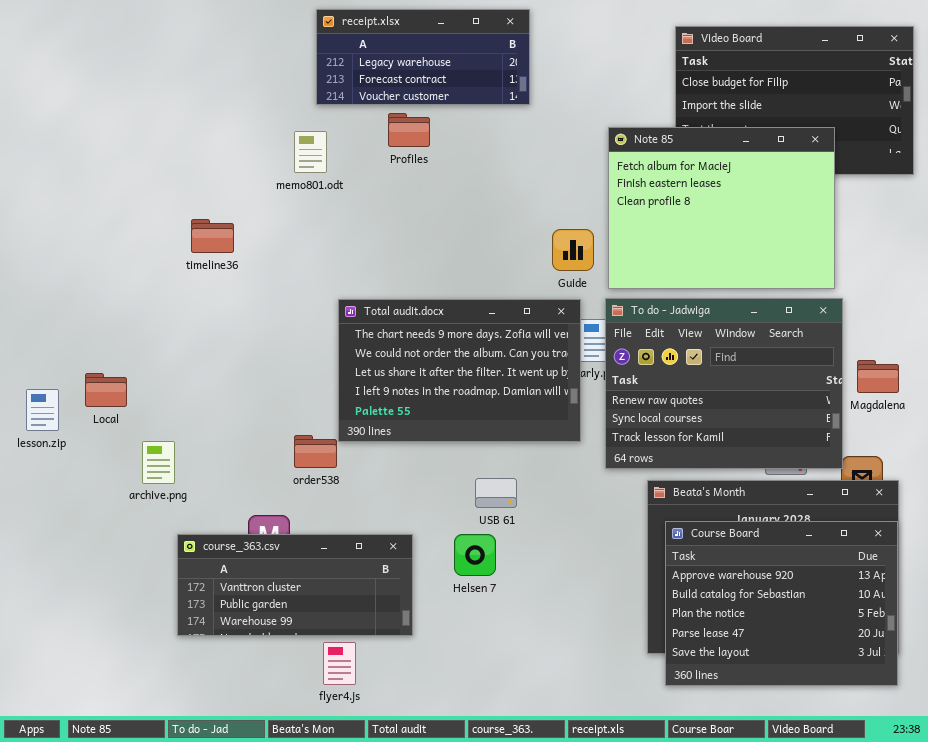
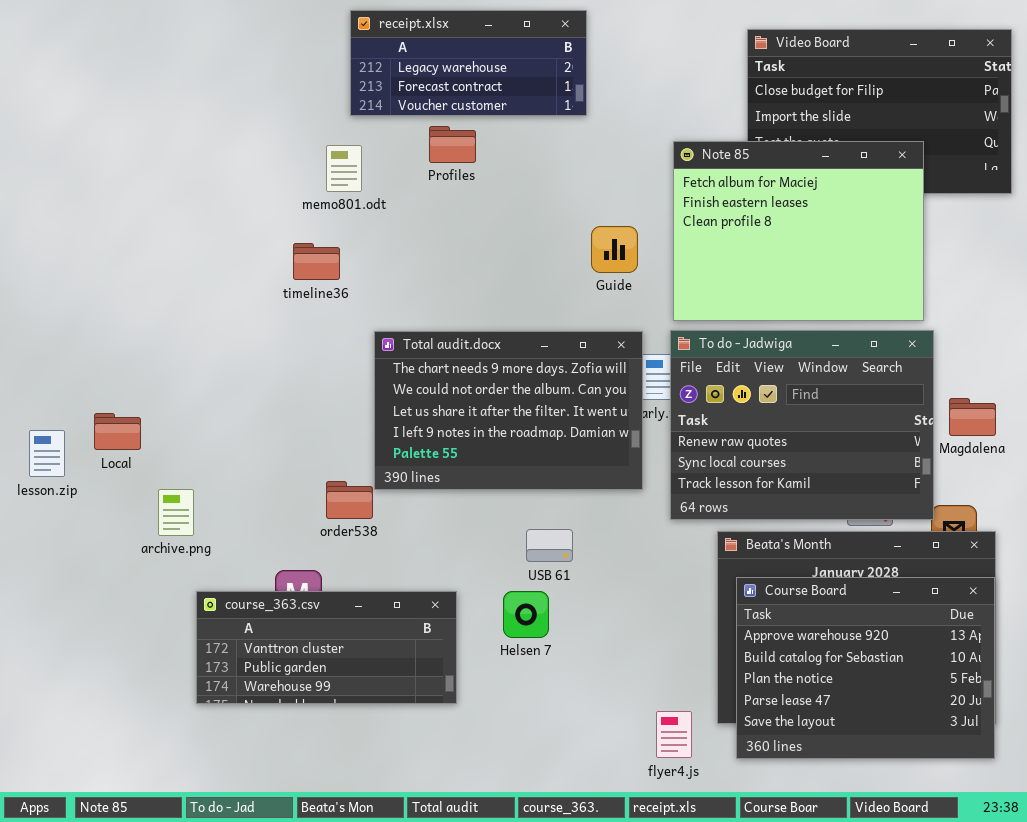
timeline36: [191,219,234,253] -> [293,243,340,280], moved
Guide: [552,229,594,271] -> [591,226,638,273], moved
flyer4.js: [323,642,356,685] -> [656,711,692,758], moved

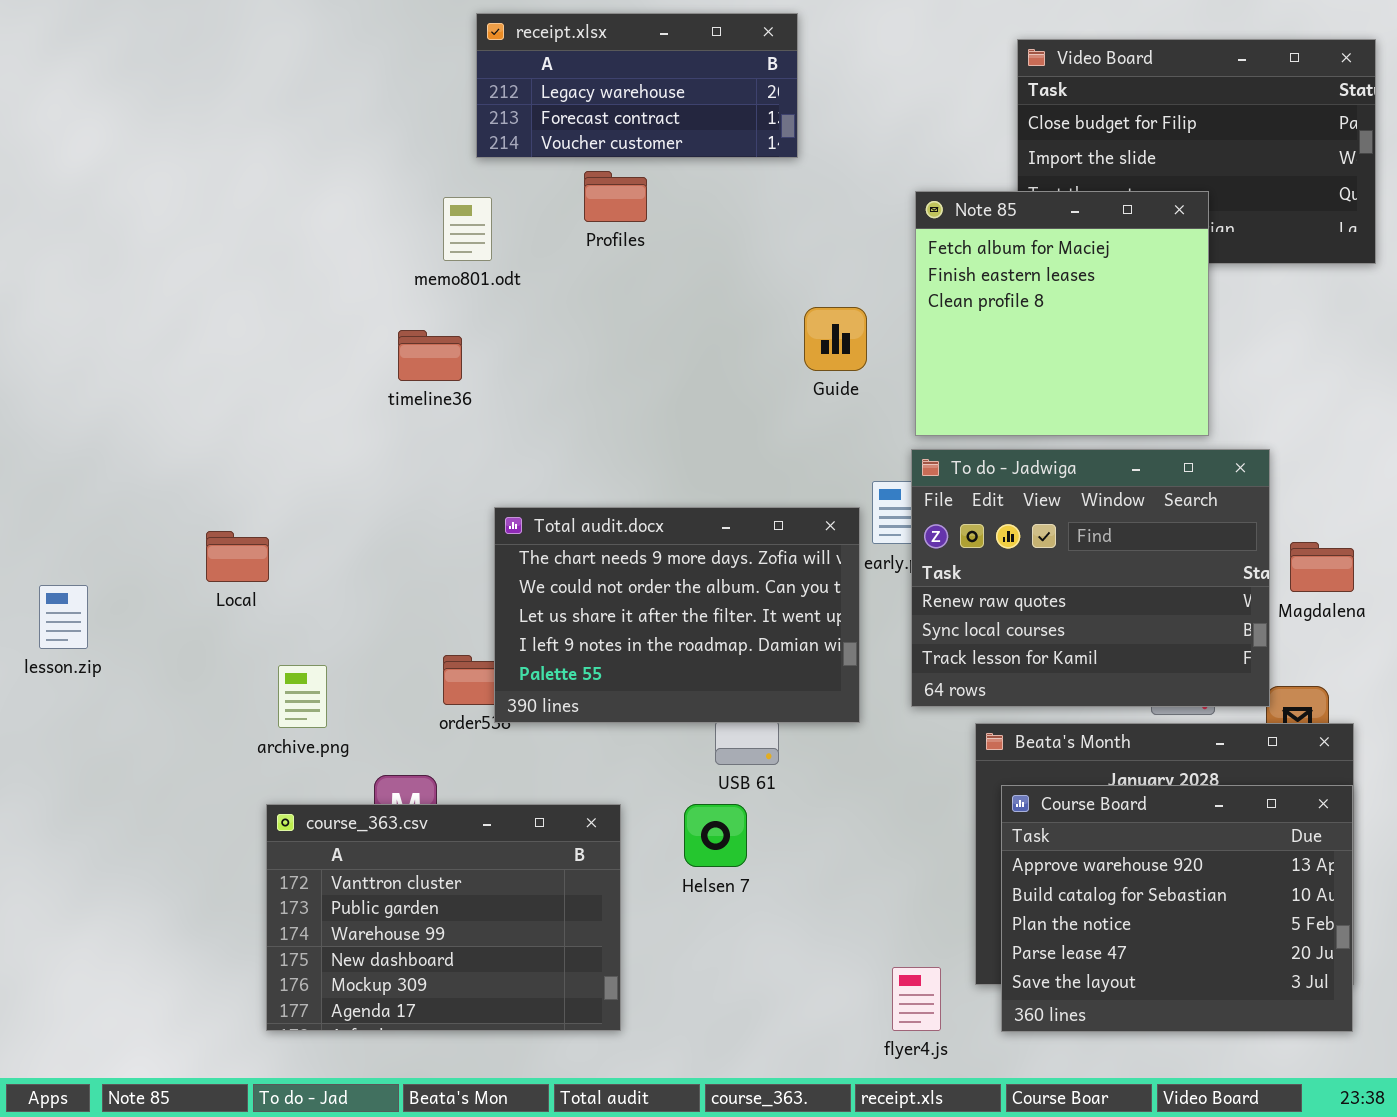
Note 85: [673,141,924,321] -> [915,191,1209,436], resized
Total audit.docx: [374,331,643,490] -> [494,507,860,723], moved
Local: [94,413,141,450] -> [206,531,269,582], moved
archive.png: [158,489,194,536] -> [278,665,327,728], moved
course_363.csv: [196,591,457,704] -> [266,804,621,1031], resized

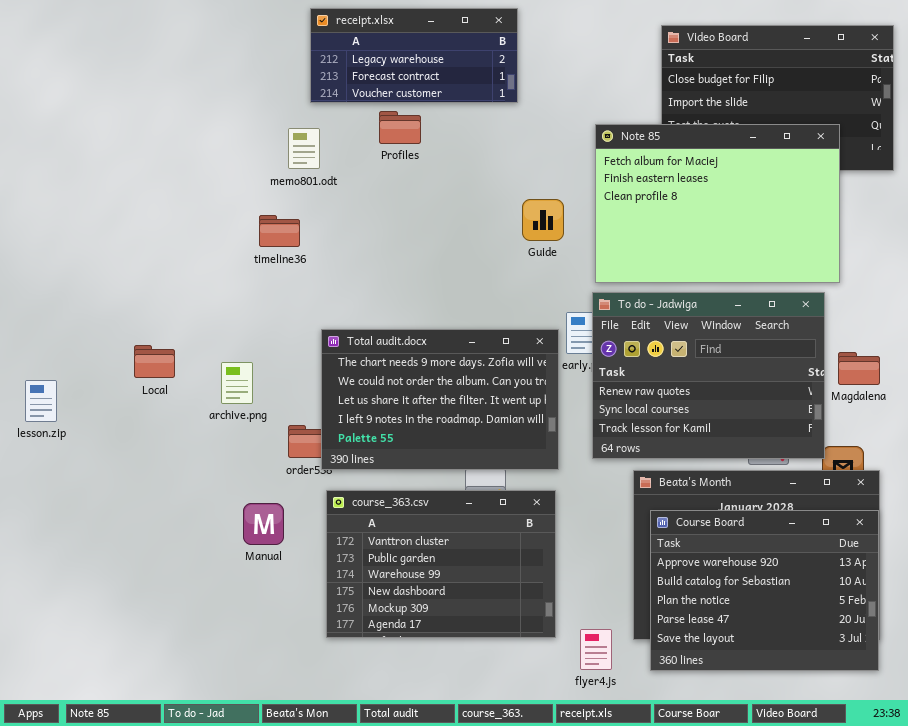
Note 85: [915,191,1209,436] -> [595,124,840,283], resized
archive.png: [278,665,327,728] -> [221,362,253,404], moved
course_363.csv: [266,804,621,1031] -> [326,490,556,638], moved

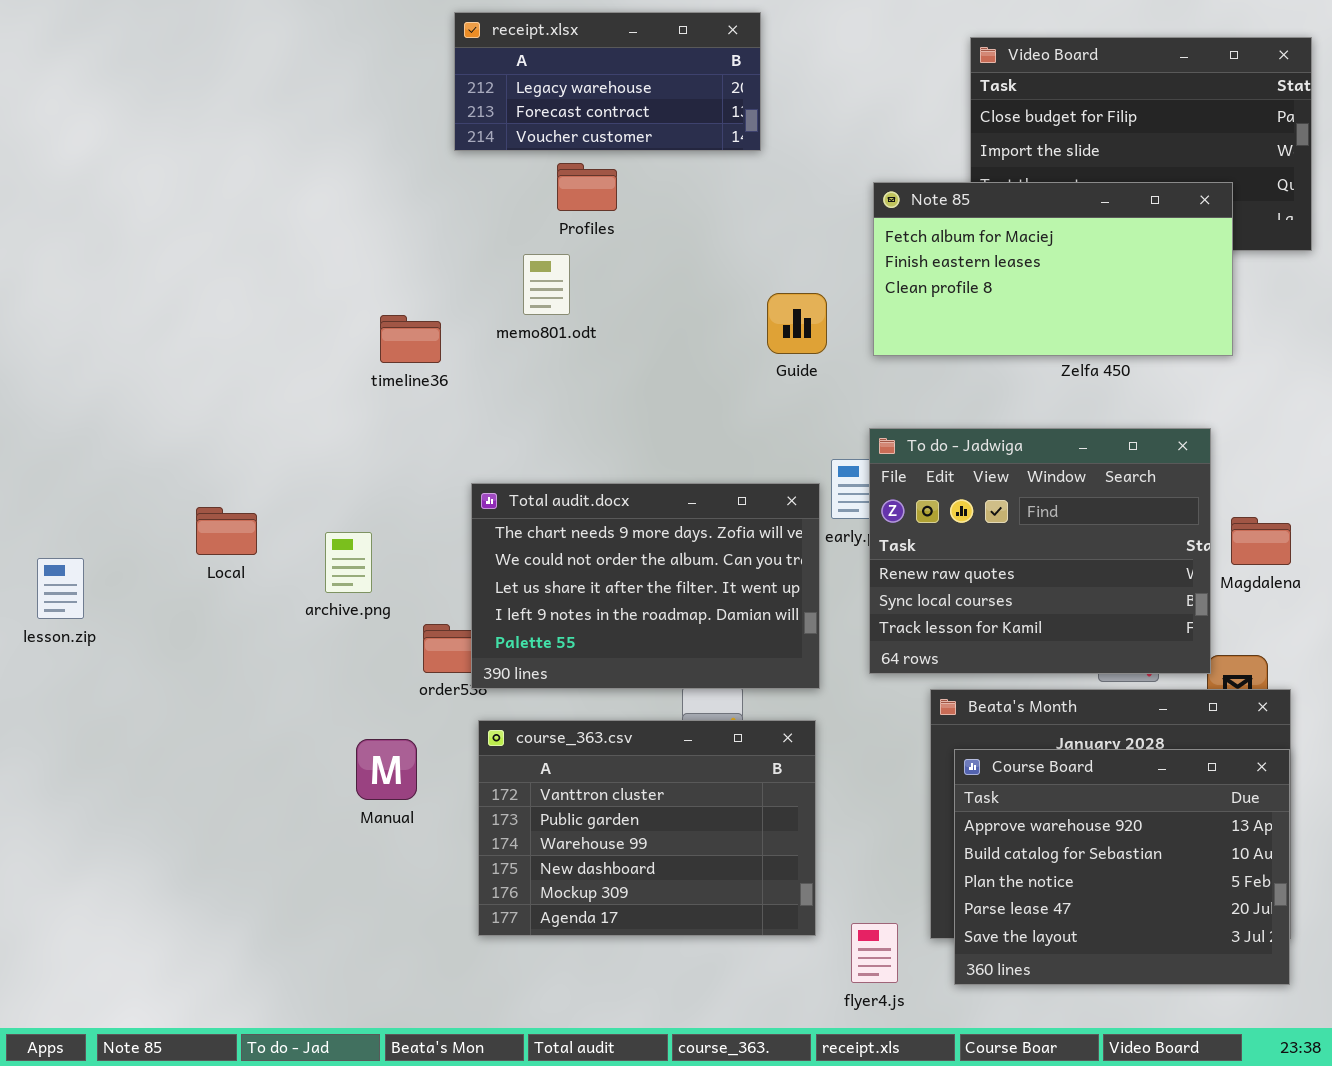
Note 85: [595,124,840,283] -> [873,182,1233,356], resized
memo801.odt: [288,128,320,169] -> [523,254,570,315], moved

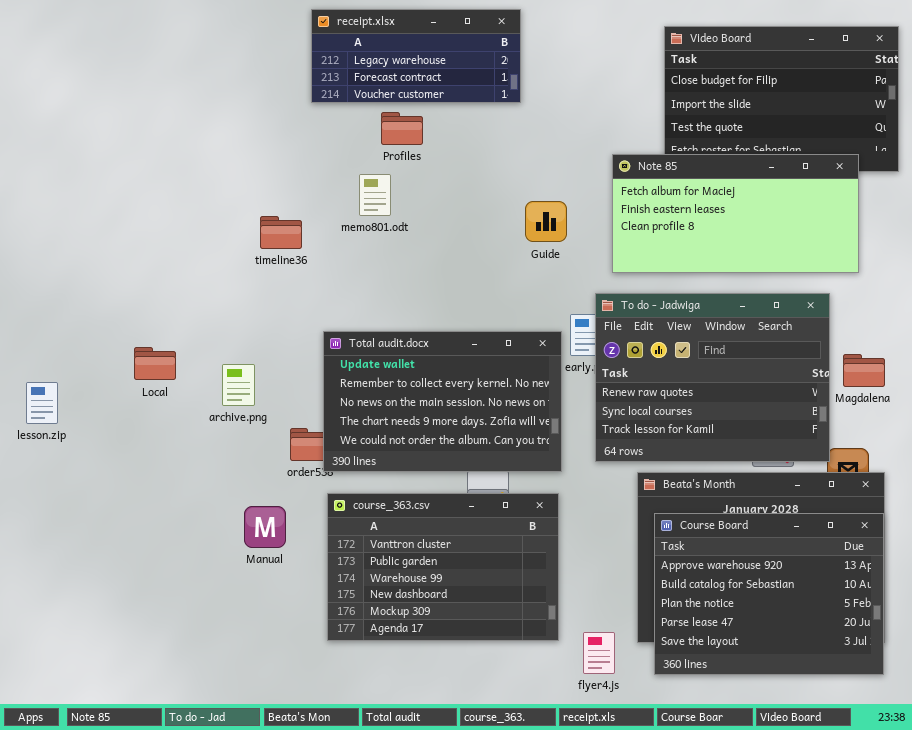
Note 85: [873,182,1233,356] -> [612,154,859,273], moved
Total audit.docx: [471,483,820,689] -> [323,331,562,472], scrolled up 3 rows

